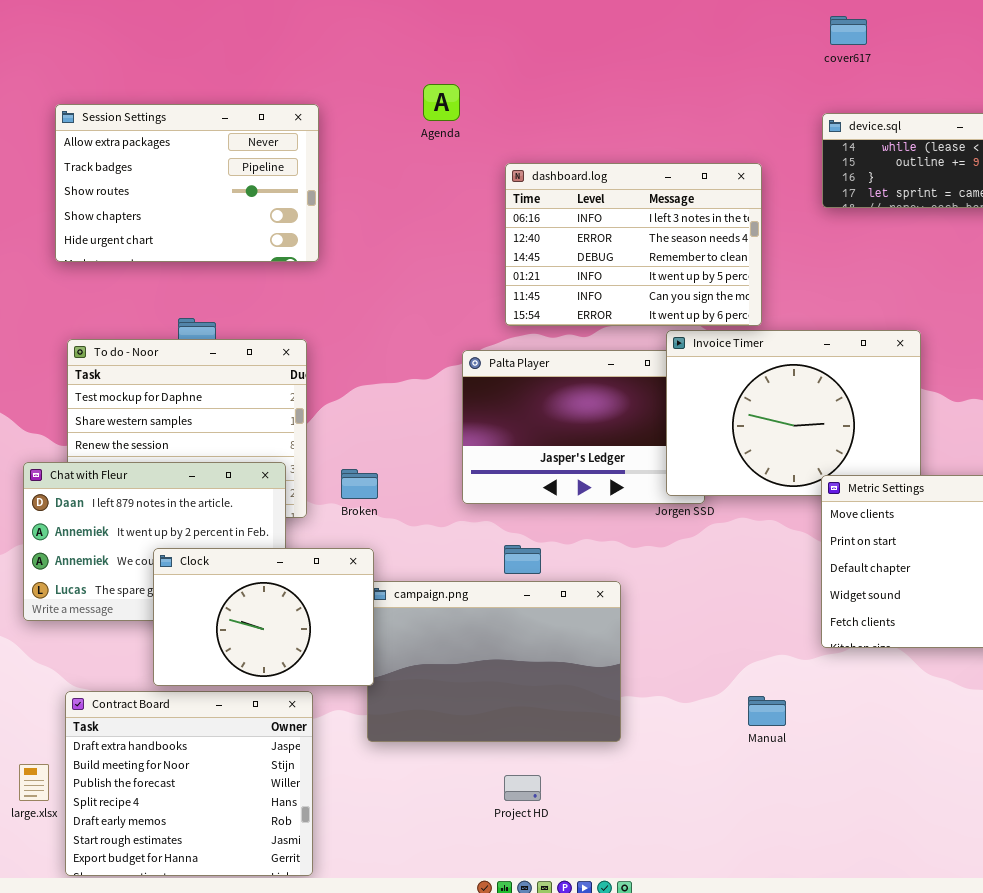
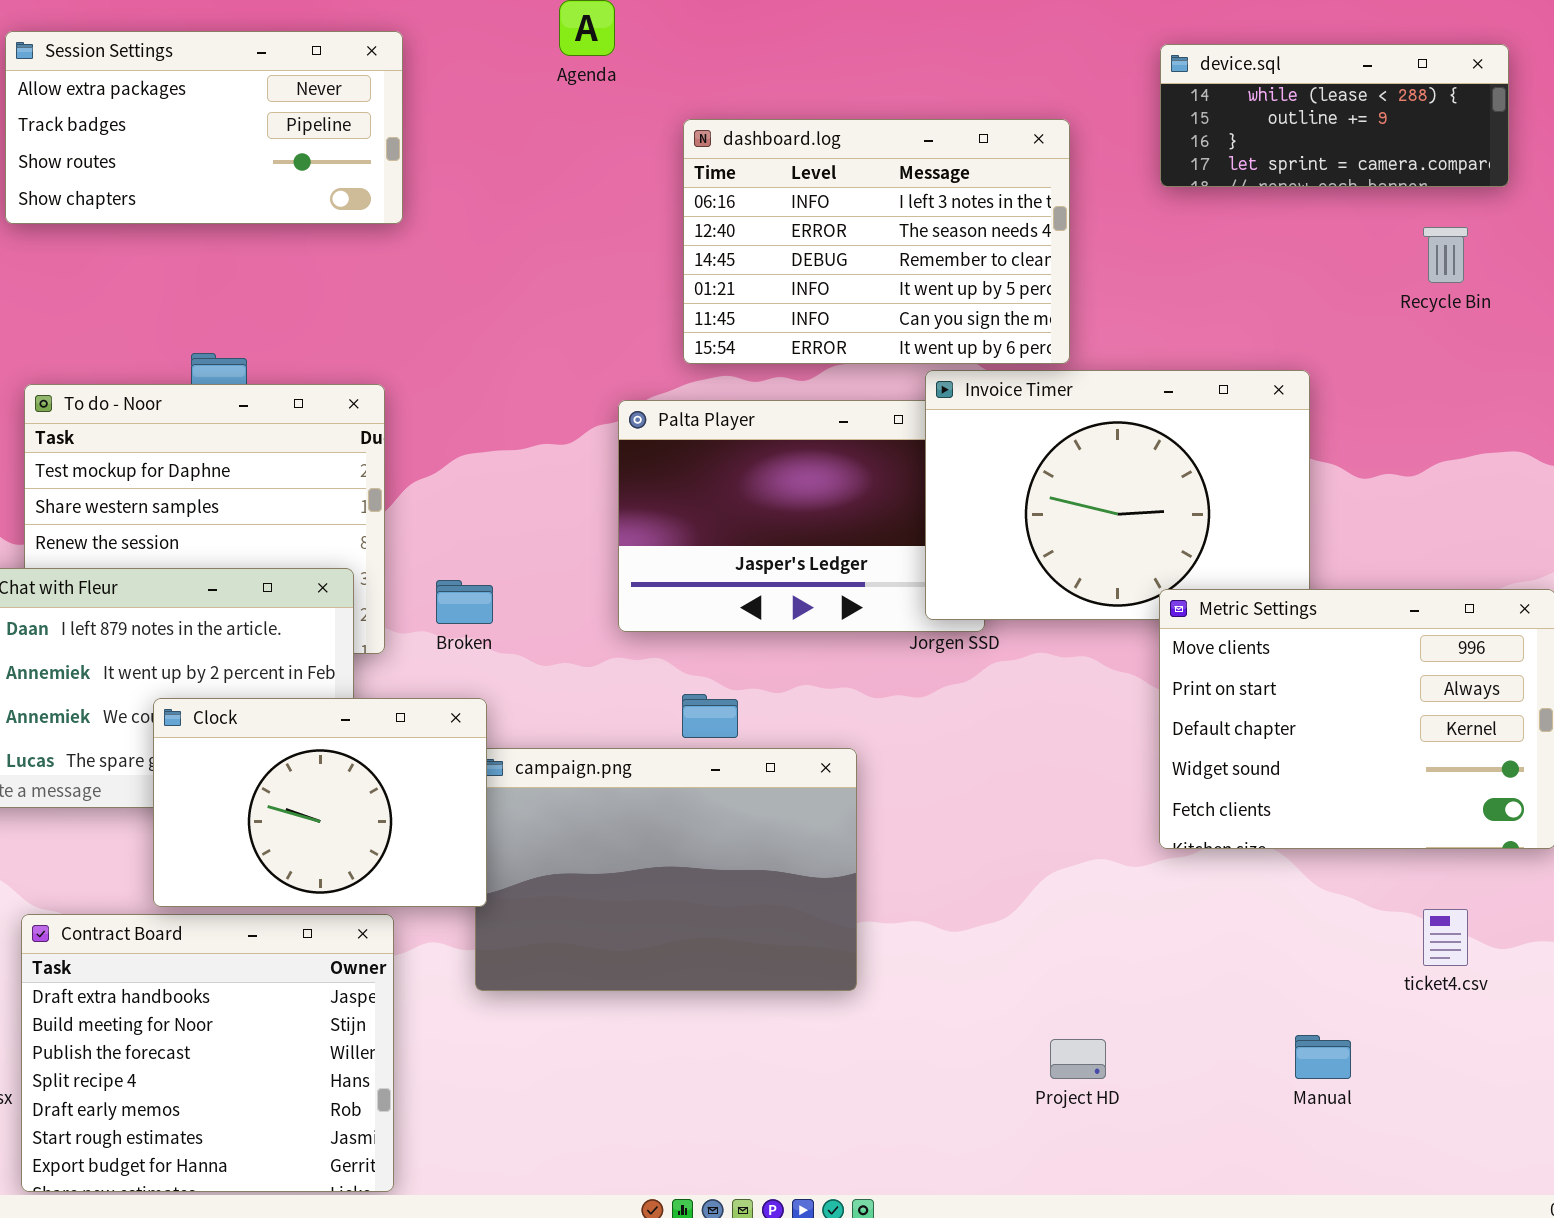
Session Settings: [55,104,319,262] -> [5,31,403,224], resized
Manual: [748,696,786,726] -> [1295,1035,1351,1079], moved
Project HD: [504,775,541,801] -> [1050,1039,1106,1079], moved

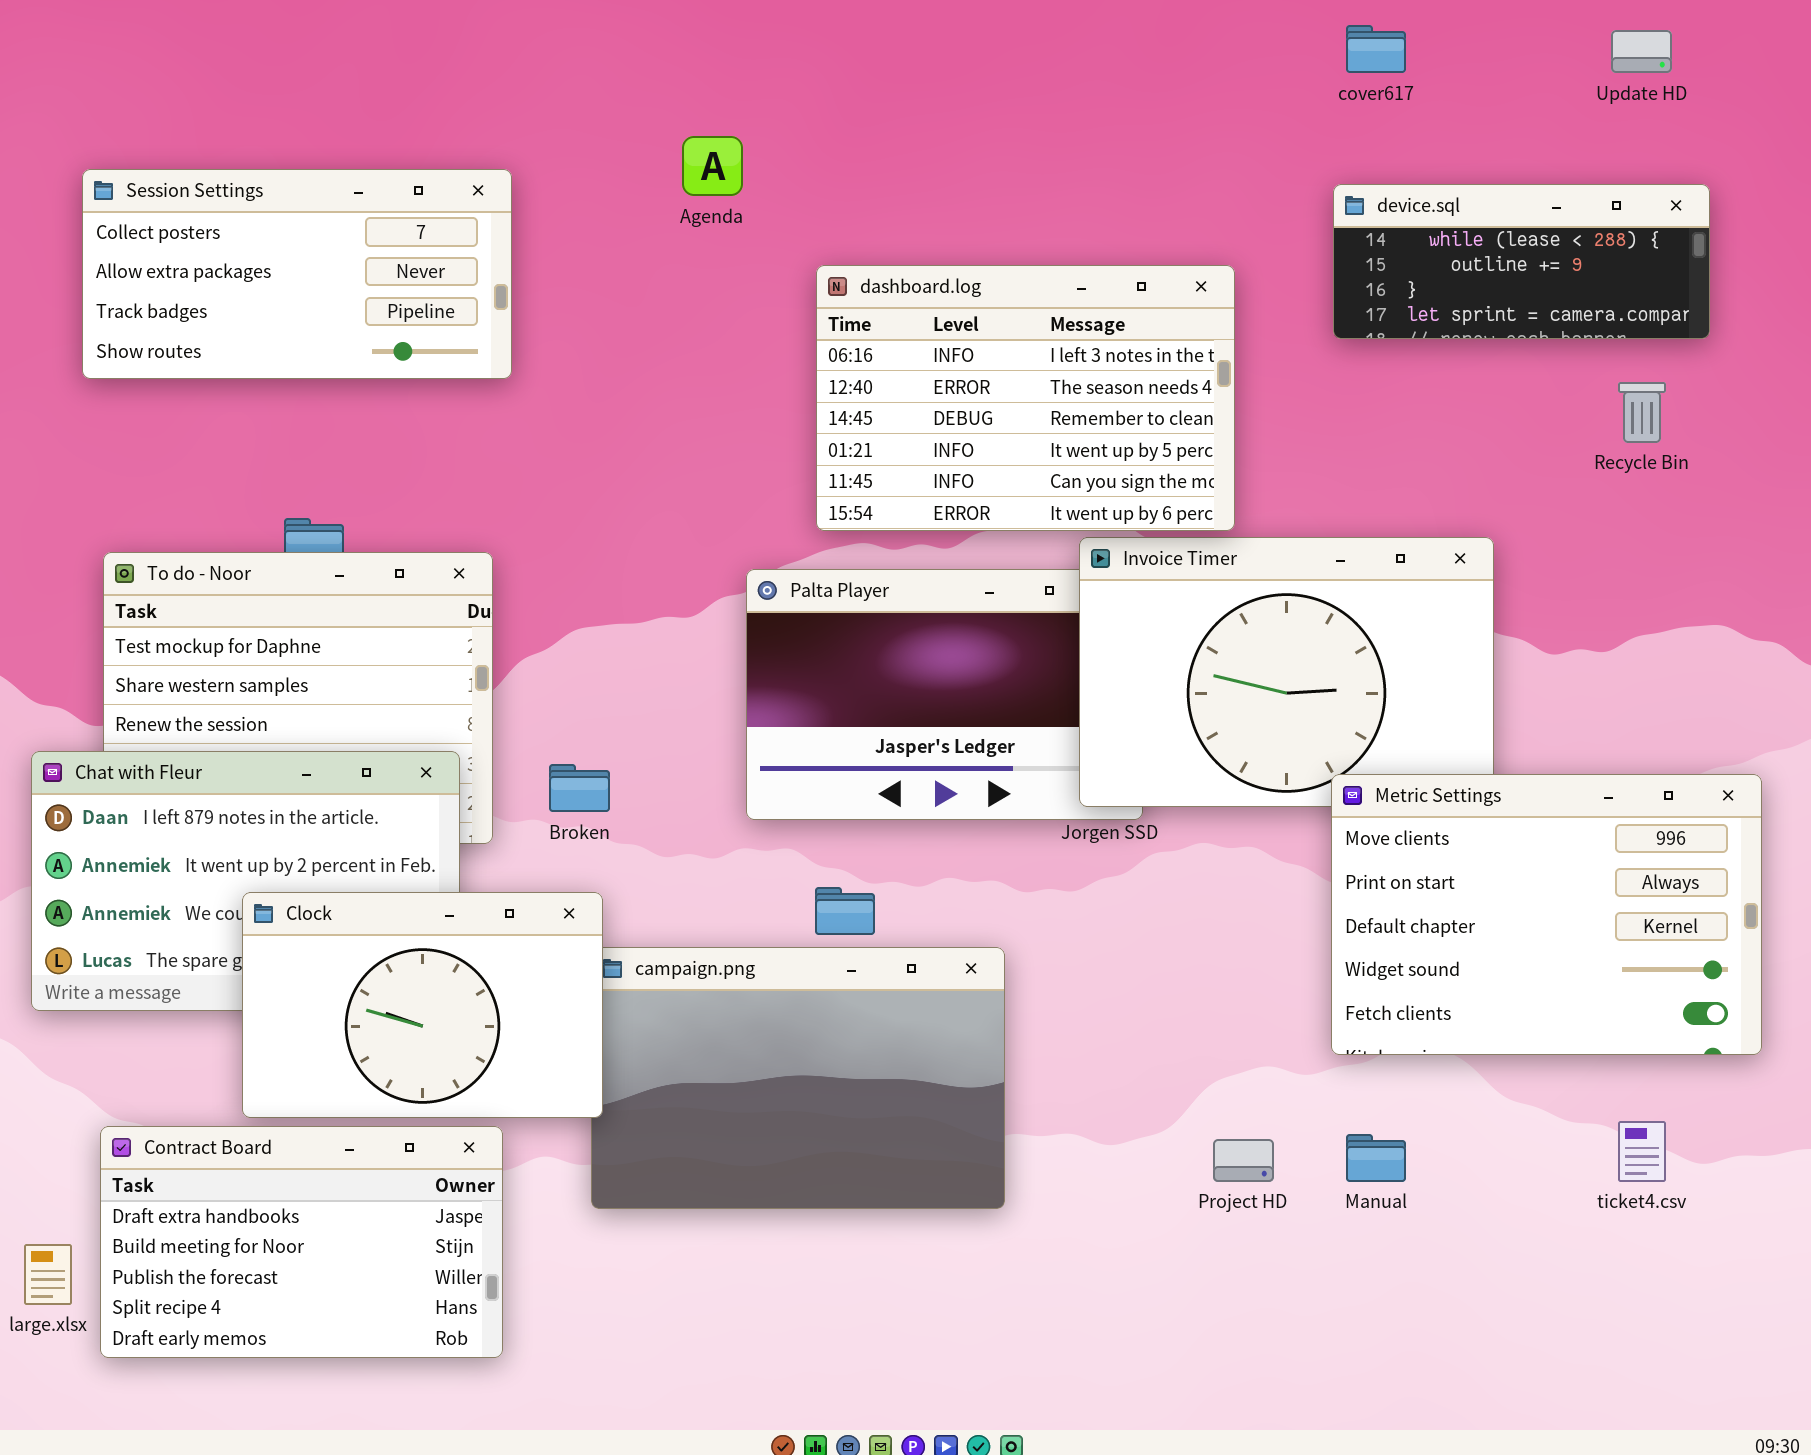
Session Settings: [5,31,403,224] -> [82,169,512,379], scrolled up 1 row
Contract Board: [21,914,394,1192] -> [100,1126,503,1358], resized
Manual: [1295,1035,1351,1079] -> [1346,1134,1406,1182], moved
Project HD: [1050,1039,1106,1079] -> [1213,1139,1274,1182], moved

